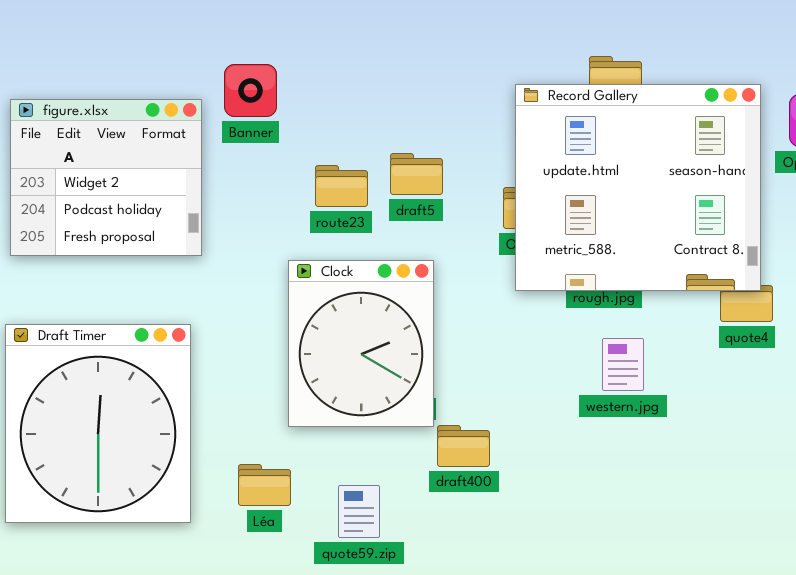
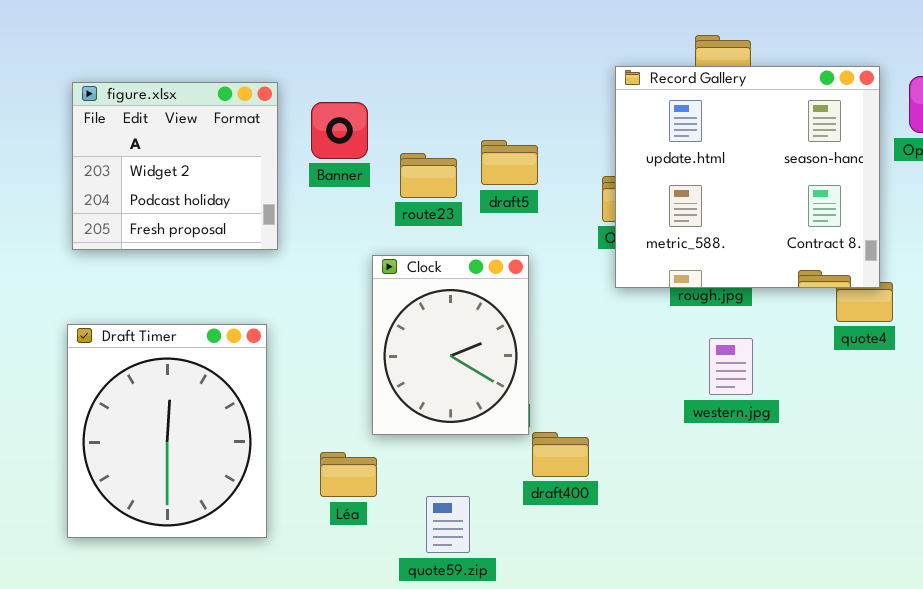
Banner: [224,64,277,117] -> [311,102,368,159], moved
Léa: [238,464,291,506] -> [320,452,377,497], moved

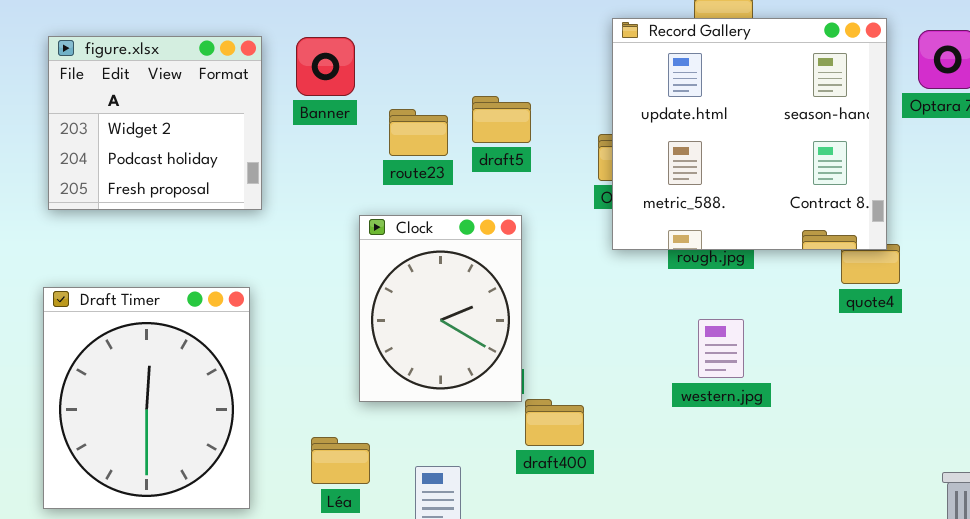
Banner: [311,102,368,159] -> [296,37,355,96], moved
western.jpg: [709,338,753,395] -> [698,319,744,378], moved
Léa: [320,452,377,497] -> [311,437,370,484], moved

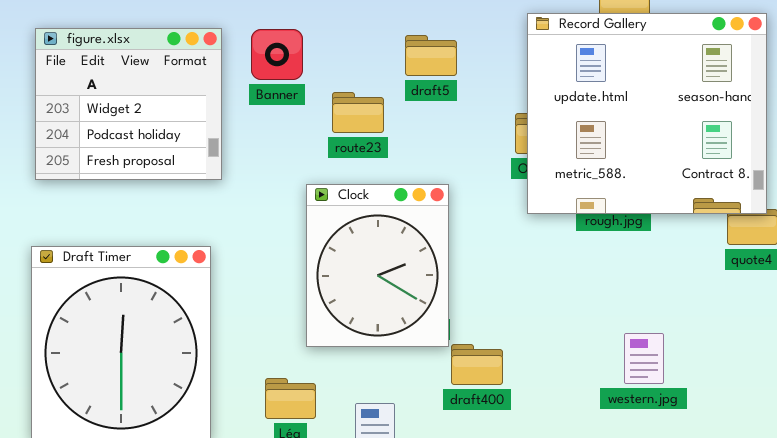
draft5: [472,96,531,143] -> [405,35,457,76], moved
western.jpg: [698,319,744,378] -> [624,333,664,384], moved

